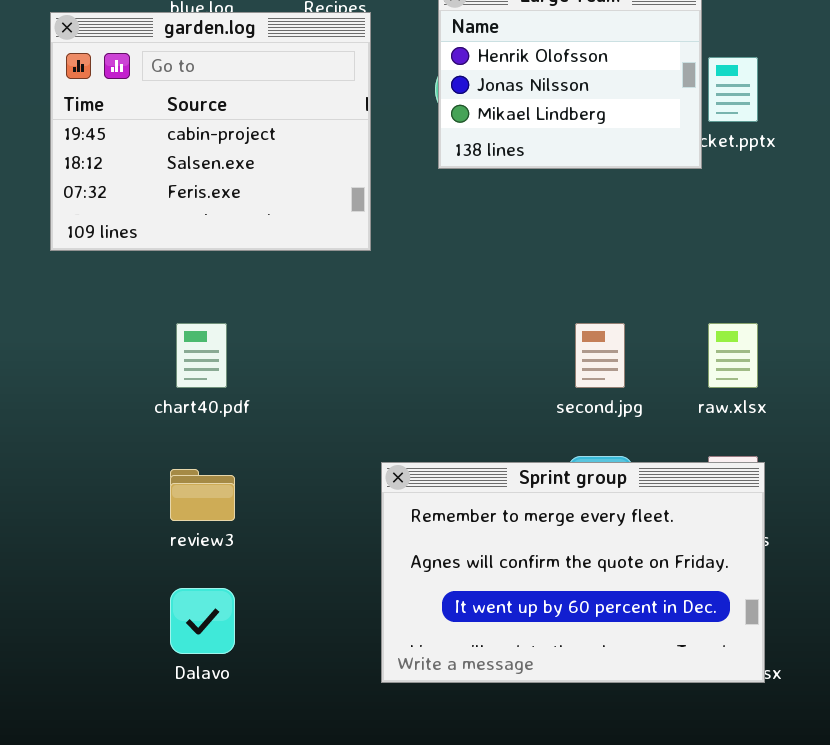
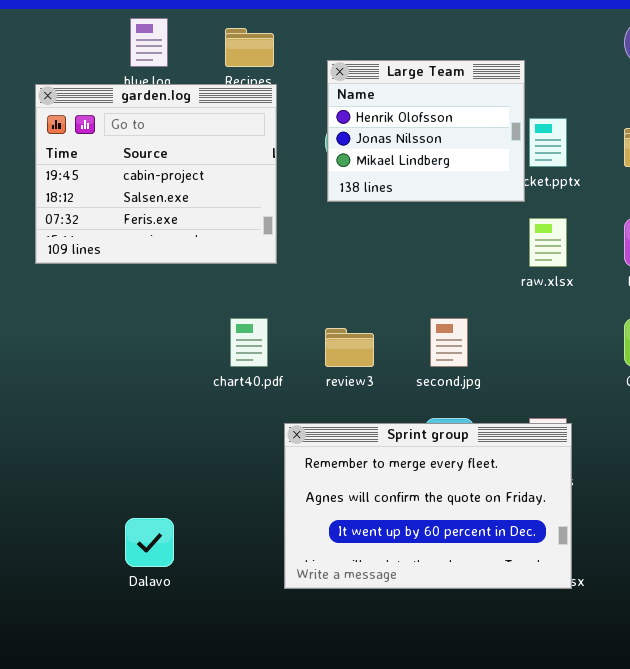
chart40.pdf: [176,323,227,388] -> [230,318,268,367], moved
raw.xlsx: [708,323,758,388] -> [529,218,567,267], moved
review3: [170,469,235,521] -> [325,328,374,367], moved

